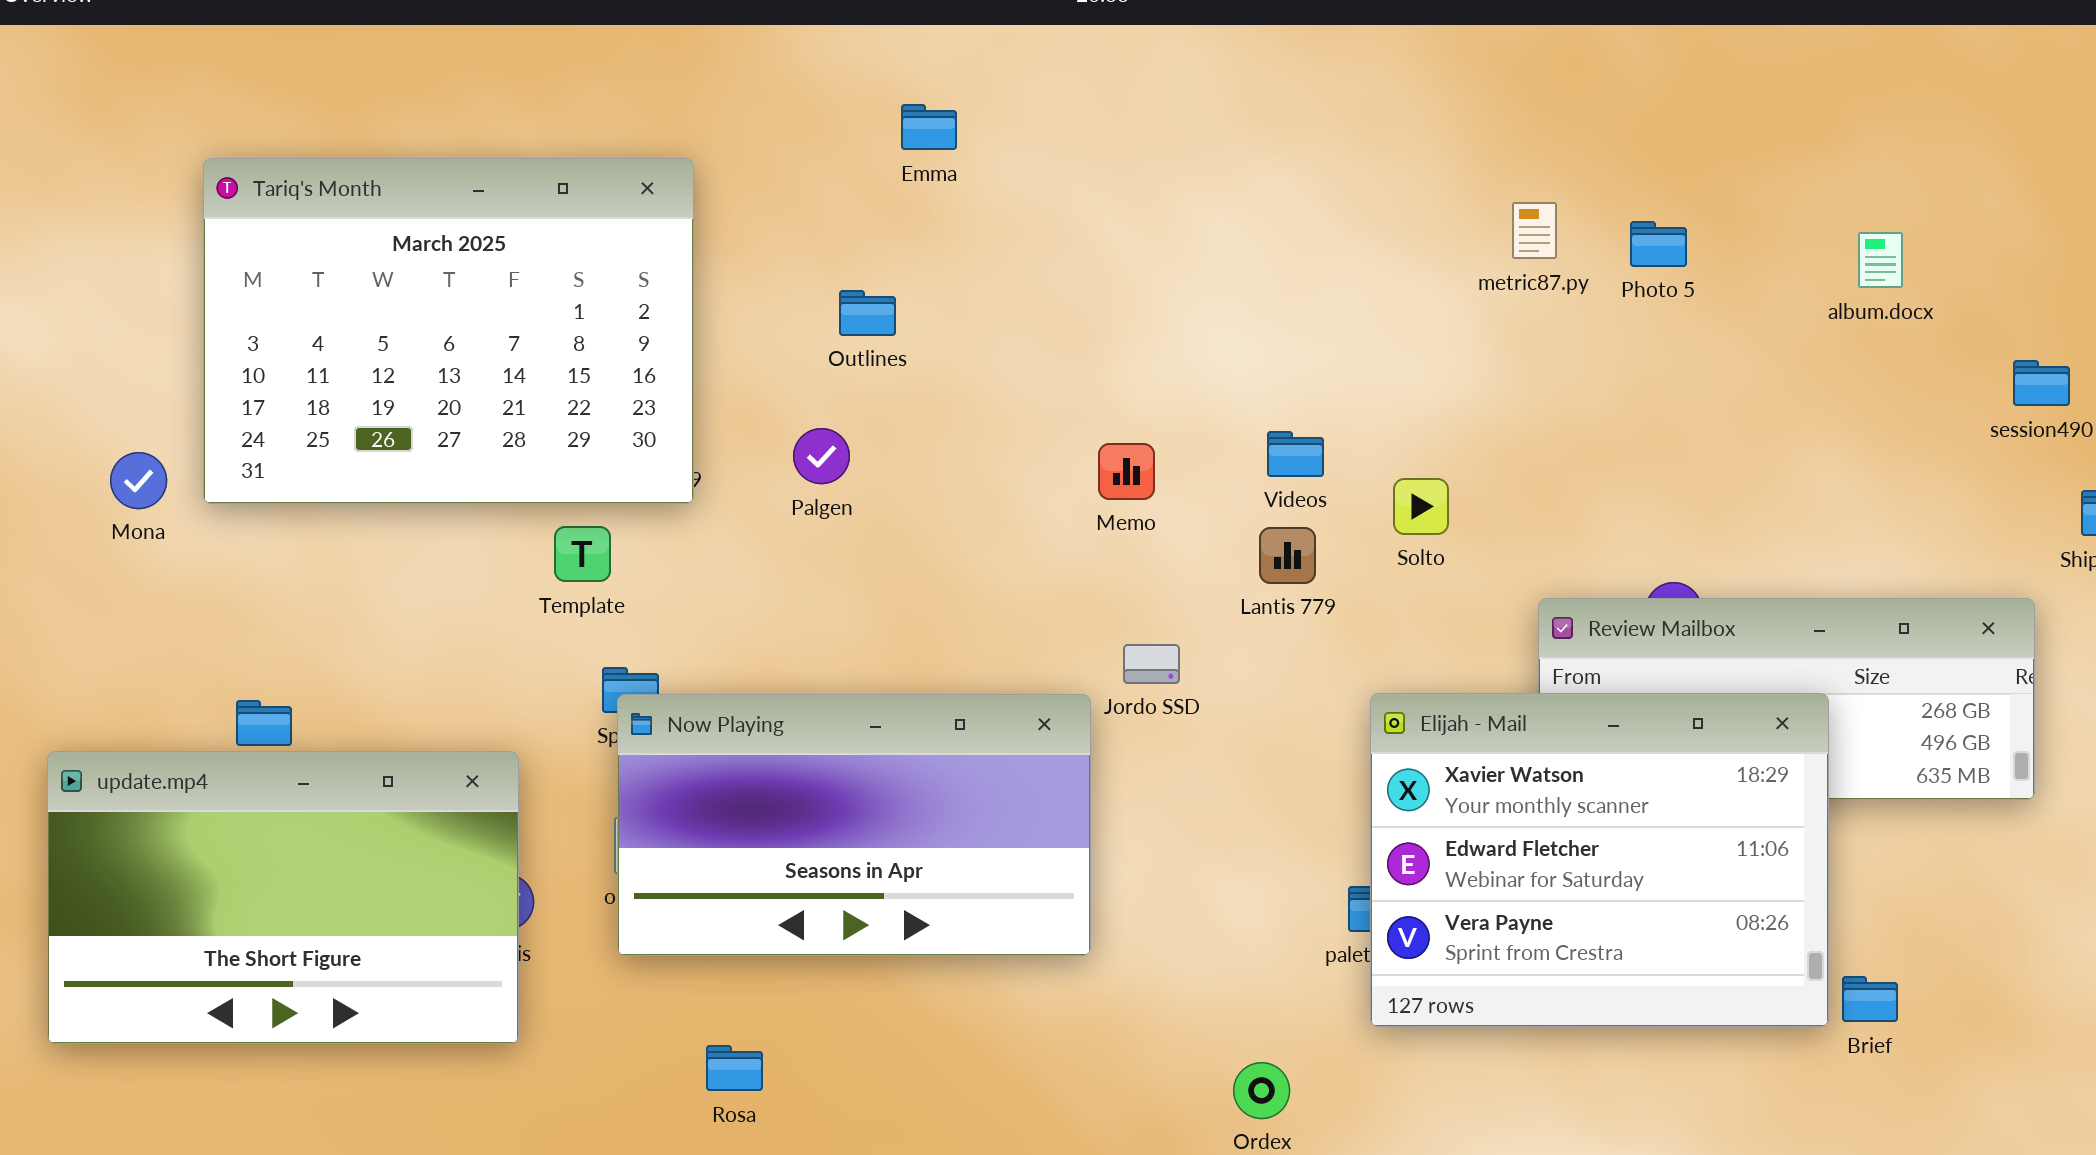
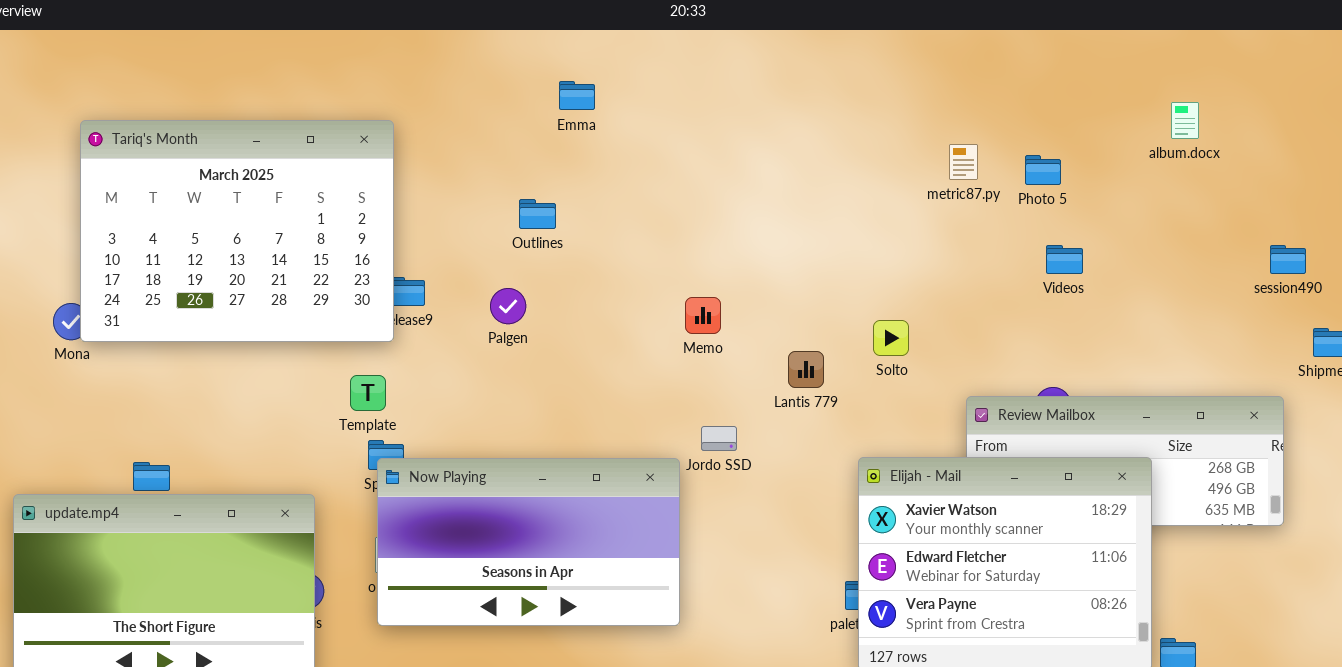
Tariq's Month: [203,158,694,504] -> [80,120,394,342], moved
album.docx: [1858,232,1903,288] -> [1171,102,1199,139], moved
Videos: [1267,431,1324,477] -> [1046,245,1083,274], moved
Template: [554,526,611,582] -> [350,375,386,411], moved

